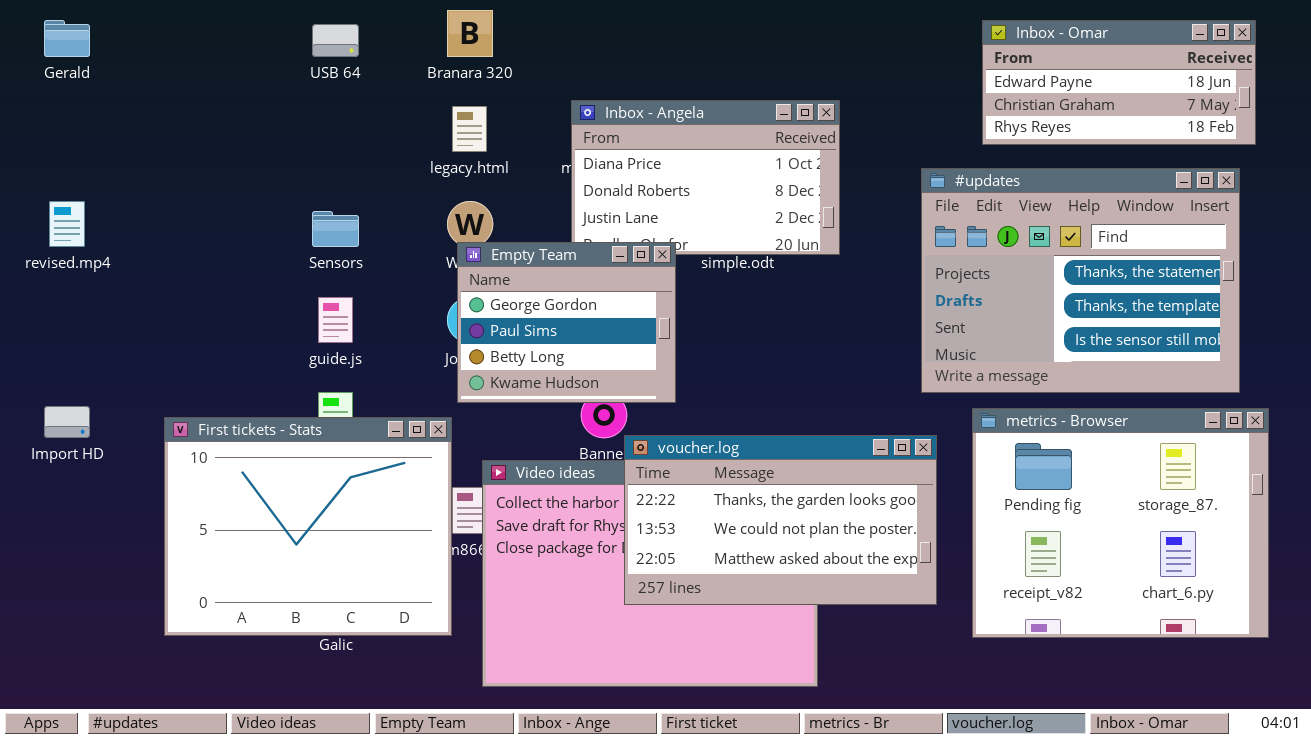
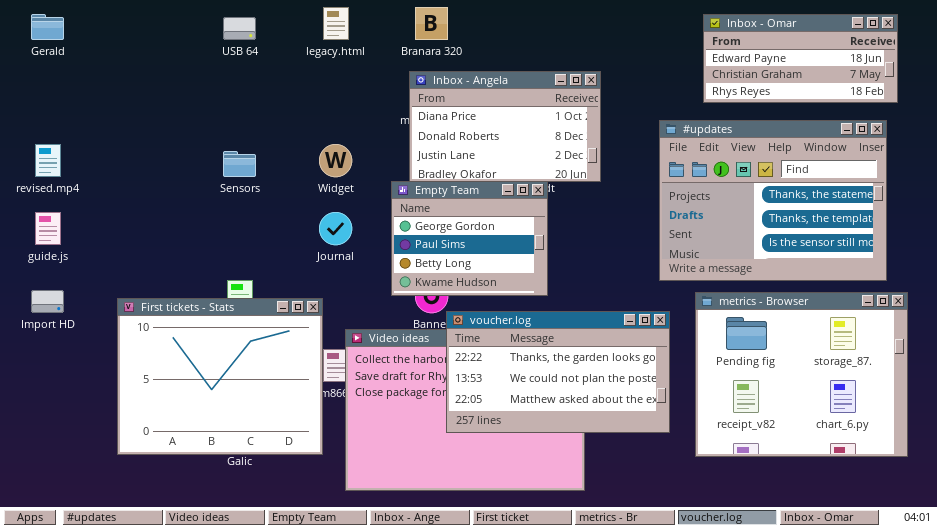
Branara 320: [447,10,493,57] -> [415,7,448,40], moved
legacy.html: [452,106,487,152] -> [323,7,349,40], moved
Empty Team: [457,242,676,403] -> [391,181,548,296], moved
guide.js: [318,297,353,343] -> [35,212,61,245], moved

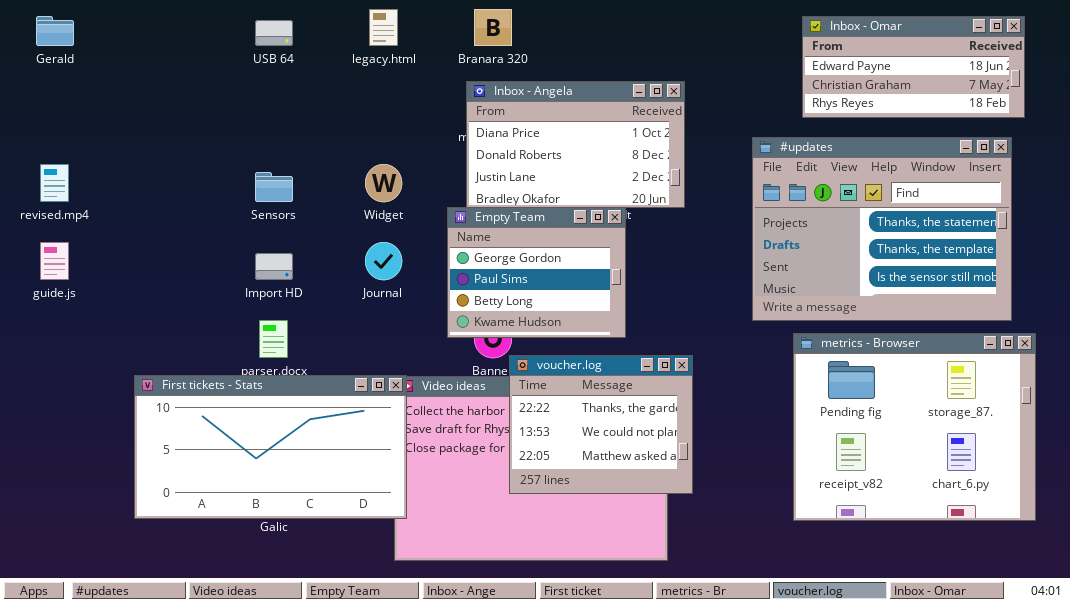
Import HD: [31,290,64,313] -> [255,253,293,280], moved
First tickets - Stats: [117,298,323,455] -> [134,375,407,519], resized
voucher.log: [446,311,670,433] -> [509,355,693,494], resized

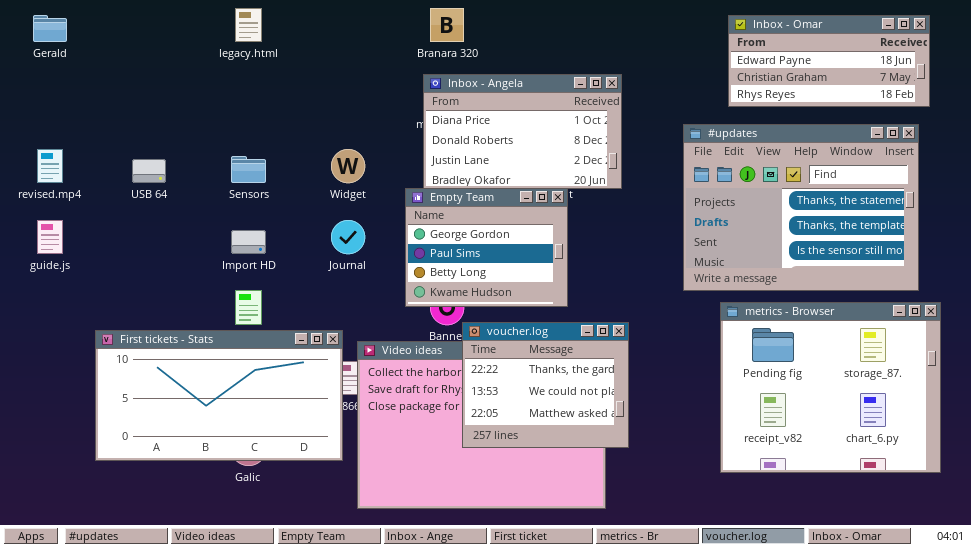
legacy.html: [369,9,398,46] -> [235,8,262,42], moved
USB 64: [255,20,293,46] -> [132,159,166,183], moved
First tickets - Stats: [134,375,407,519] -> [95,330,343,461], moved

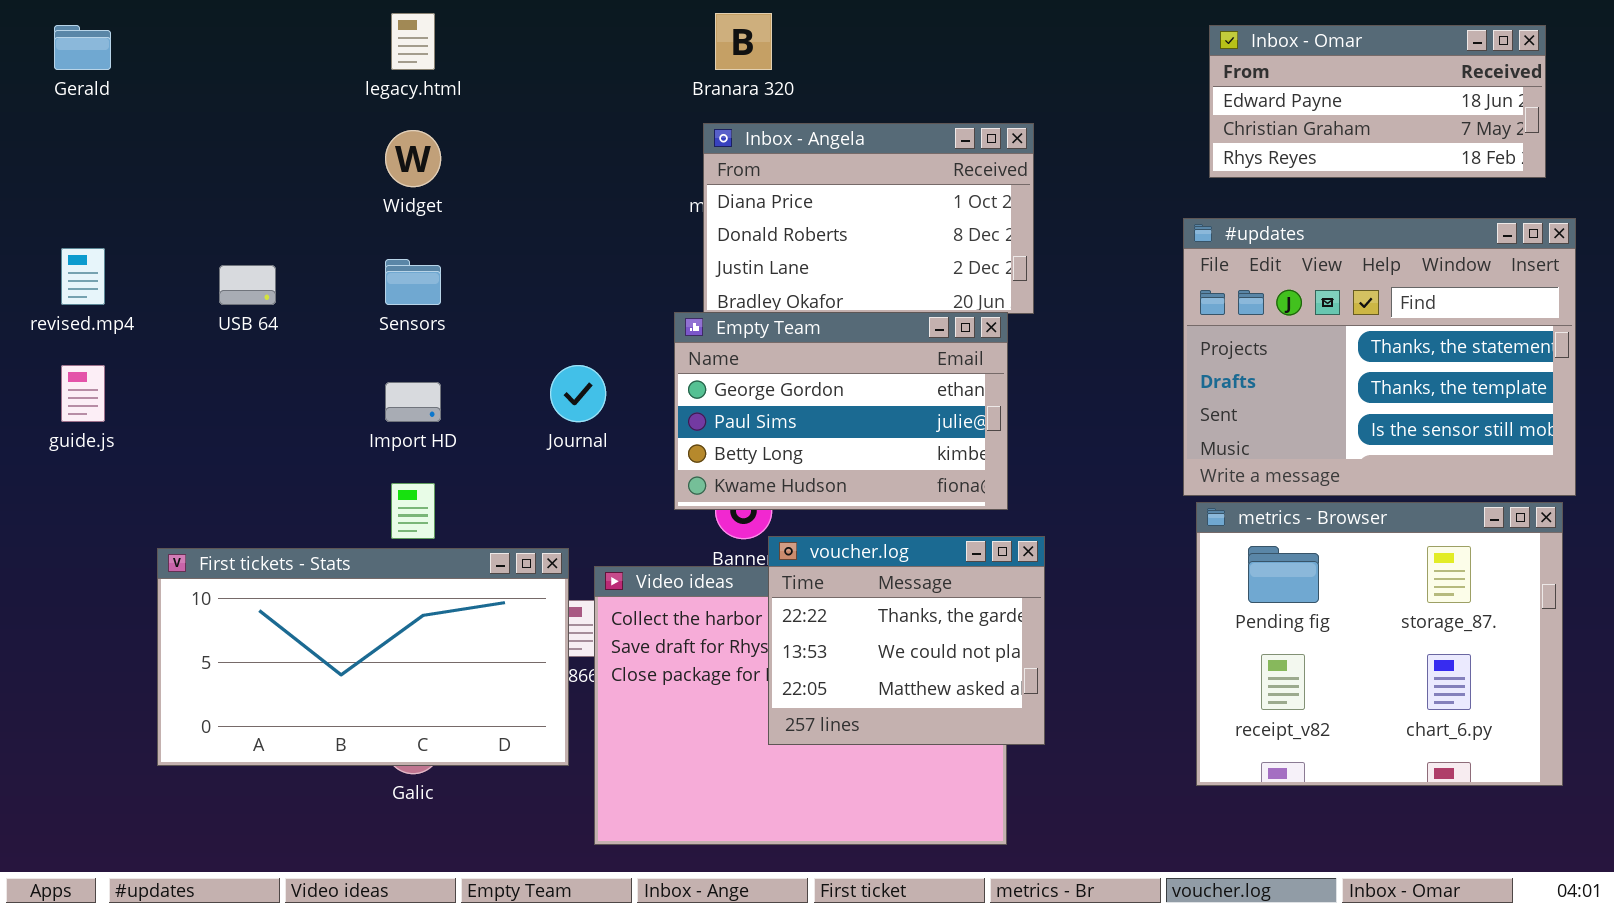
#updates: [683,124,919,291] -> [1183,218,1576,496], moved
Widget: [331,149,365,183] -> [385,130,441,187], moved
Empty Team: [405,188,568,307] -> [674,312,1008,510], resized

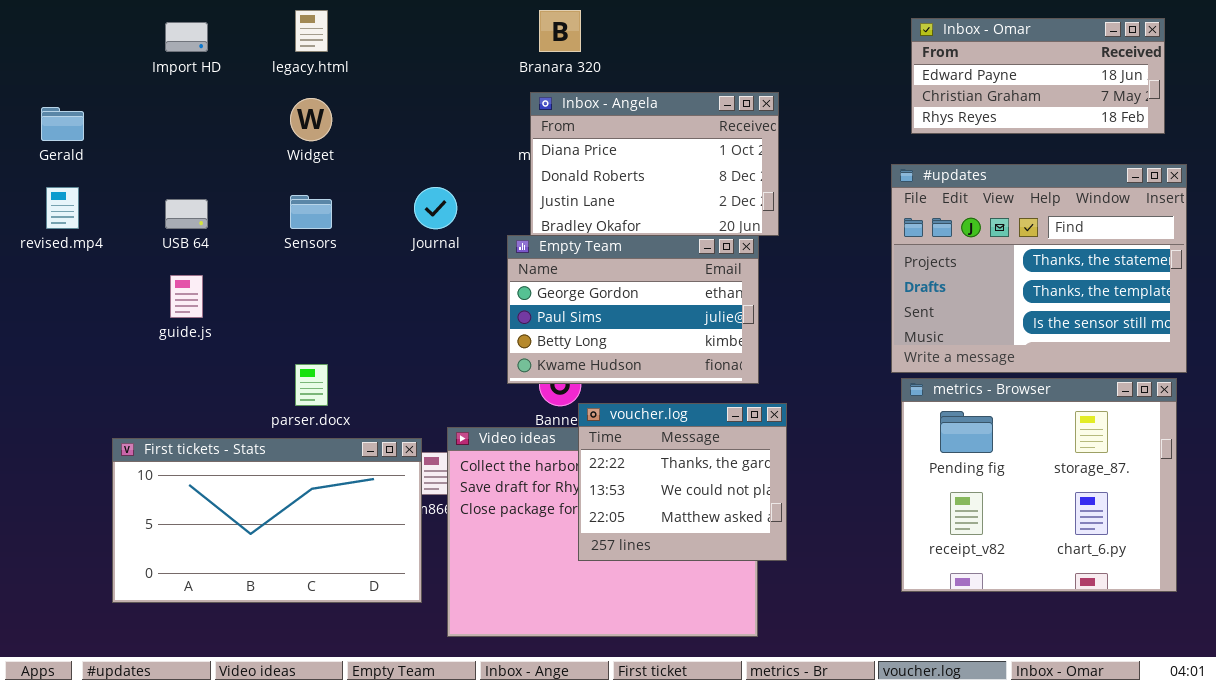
Gerald: [54,25,111,70] -> [41,107,84,141], moved
guide.js: [61,365,105,422] -> [170,275,203,318], moved
Journal: [550,365,606,422] -> [414,187,457,229], moved
Import HD: [385,382,441,422] -> [165,22,208,52], moved
First tickets - Stats: [157,548,569,766] -> [112,438,422,603], moved

